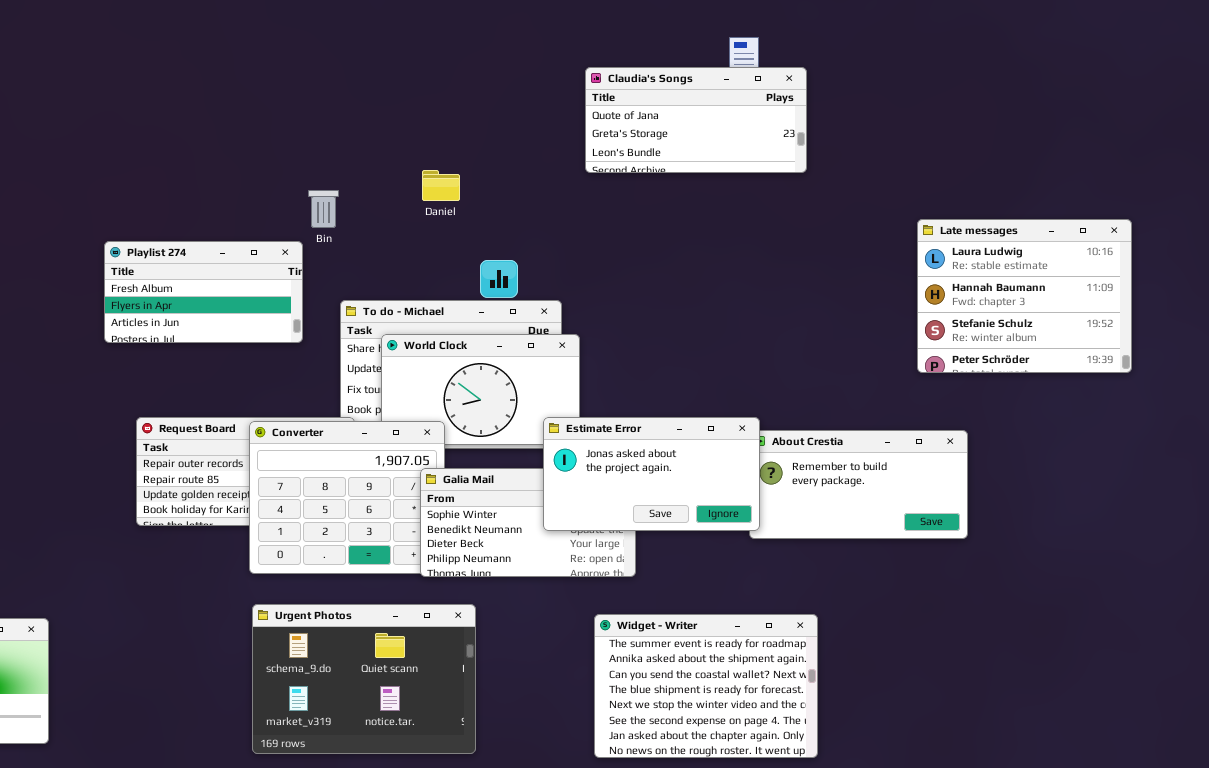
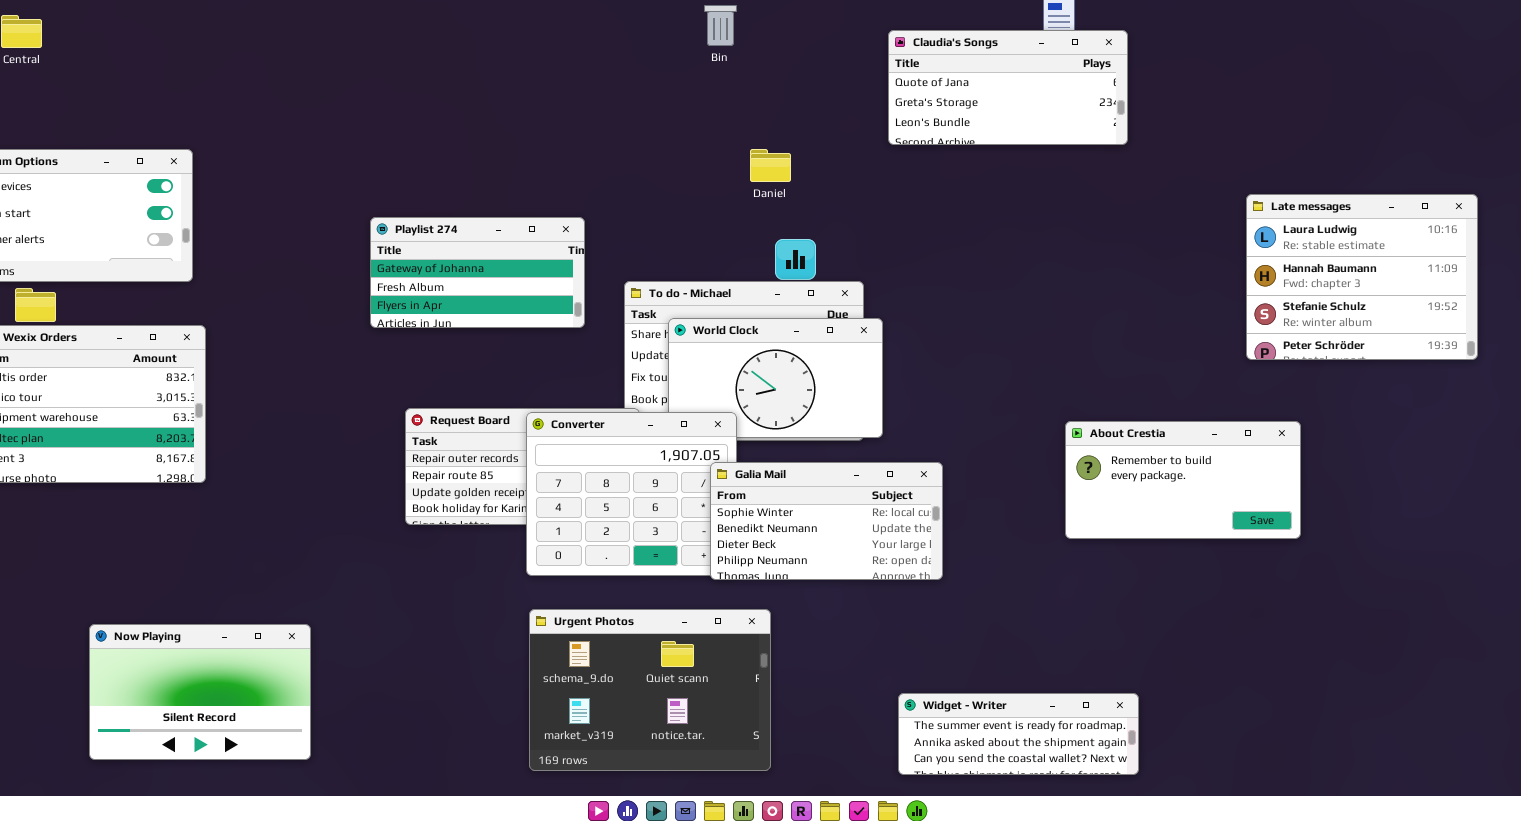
Daniel: [422,170,460,201] -> [750,149,791,182], moved
Bin: [308,190,339,228] -> [704,5,737,46], moved
Playlist 274: [104,241,303,343] -> [370,217,585,328], scrolled up 1 row
Estimate Error: [543,417,760,531] -> none, closed
Widget - Writer: [594,614,818,758] -> [898,693,1139,775], resized

